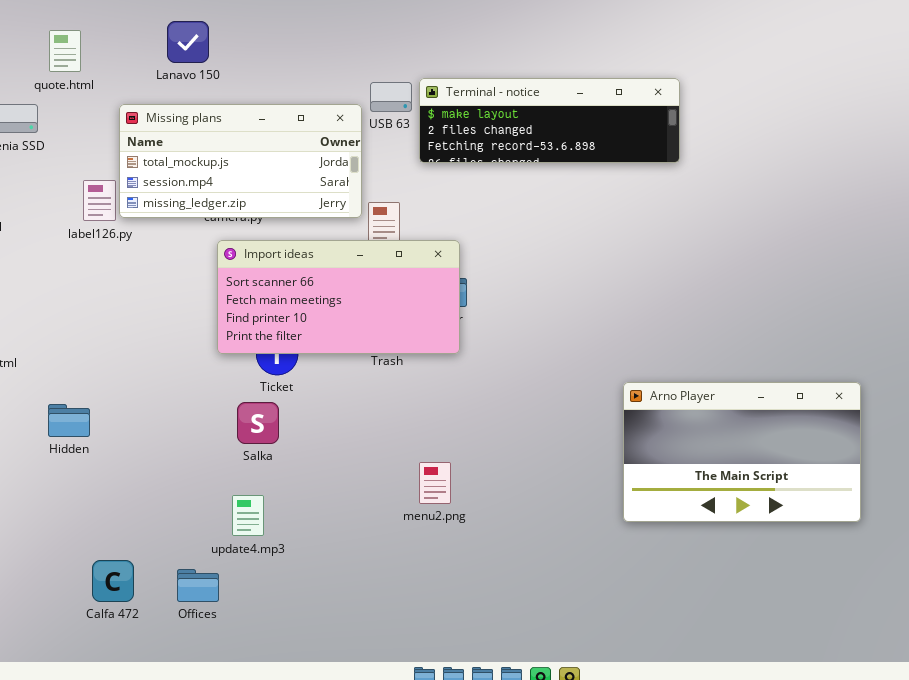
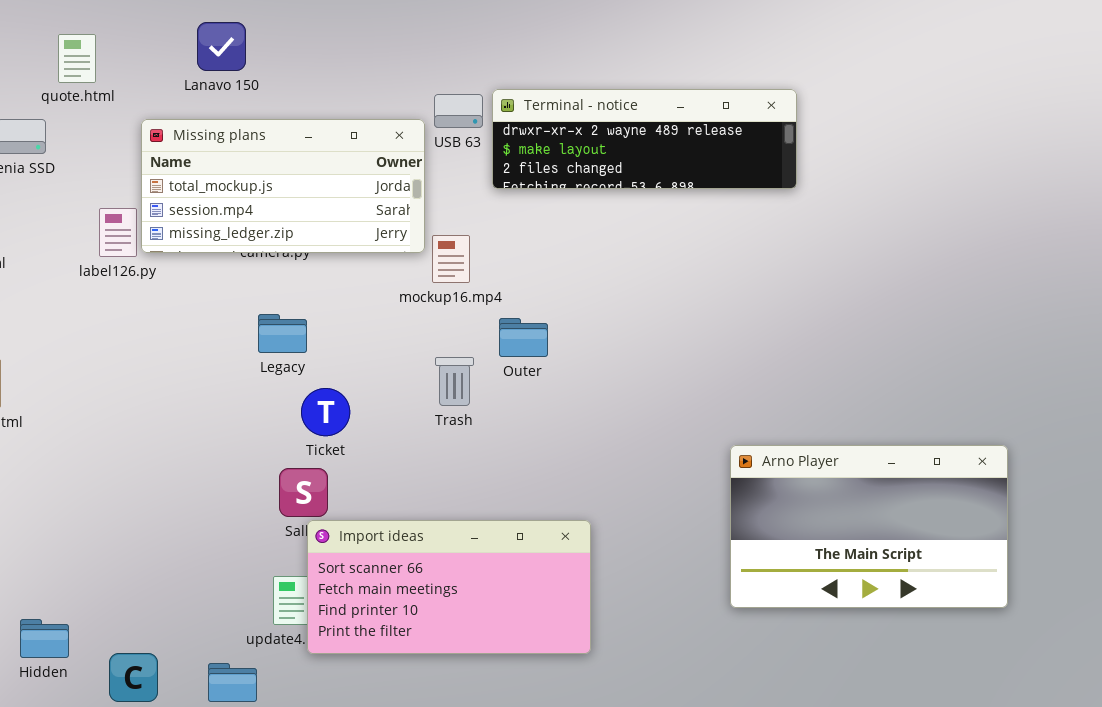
Terminal - notice: [419,78,680,163] -> [492,89,797,189], scrolled up 1 row
Import ideas: [217,240,460,354] -> [307,520,591,654], moved
Hidden: [48,404,90,437] -> [20,619,69,658], moved

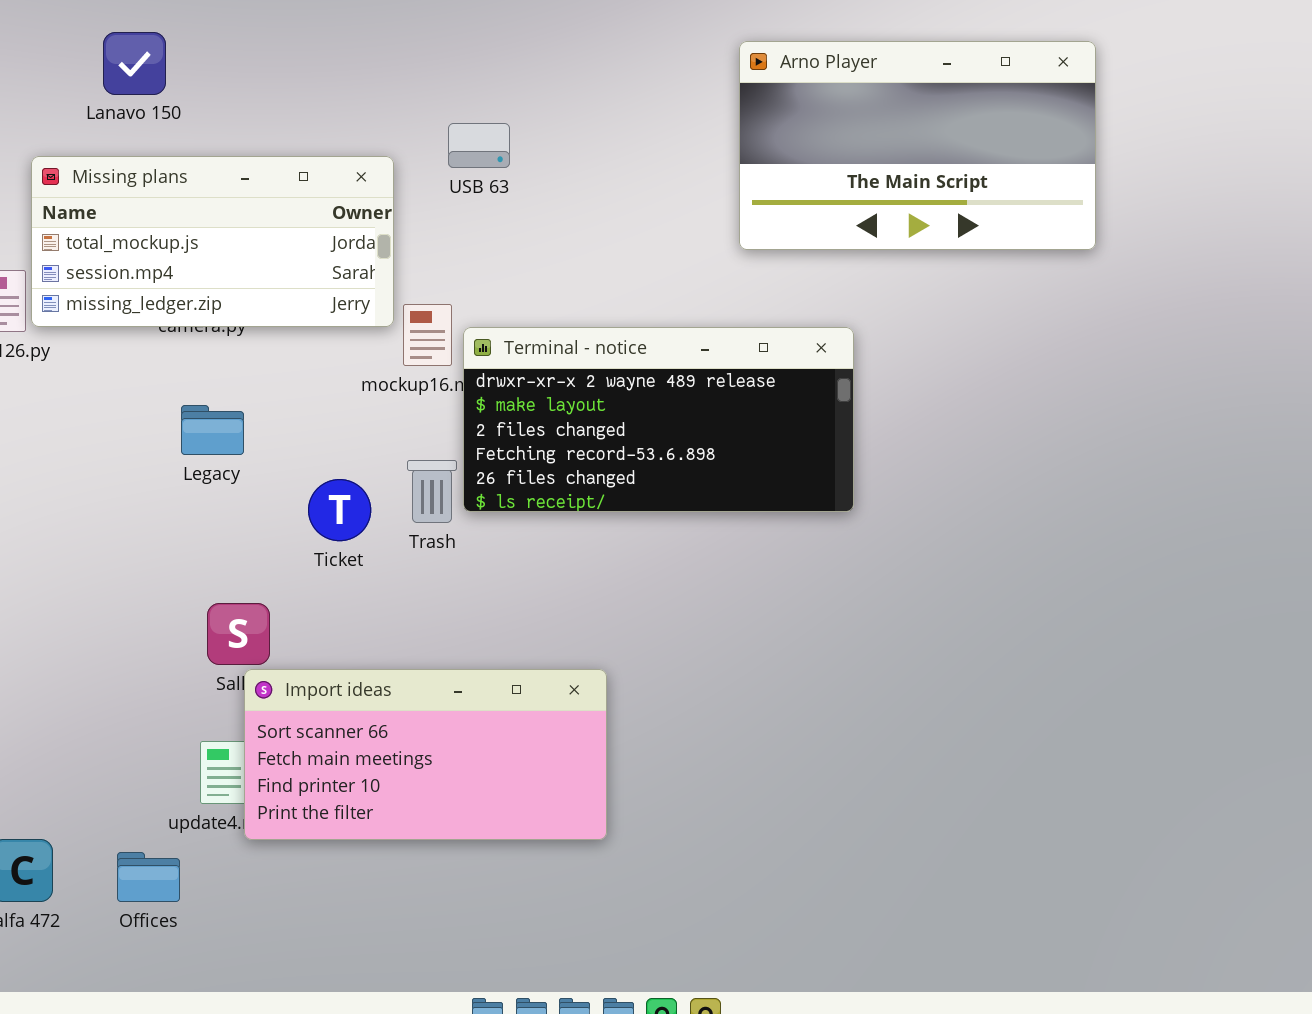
Terminal - notice: [492,89,797,189] -> [463,327,854,512], moved, resized
USB 63: [434,94,483,128] -> [448,123,510,168], moved
Ticket: [301,388,350,436] -> [308,479,371,541], moved
Arno Player: [730,445,1008,608] -> [739,41,1096,250], moved

